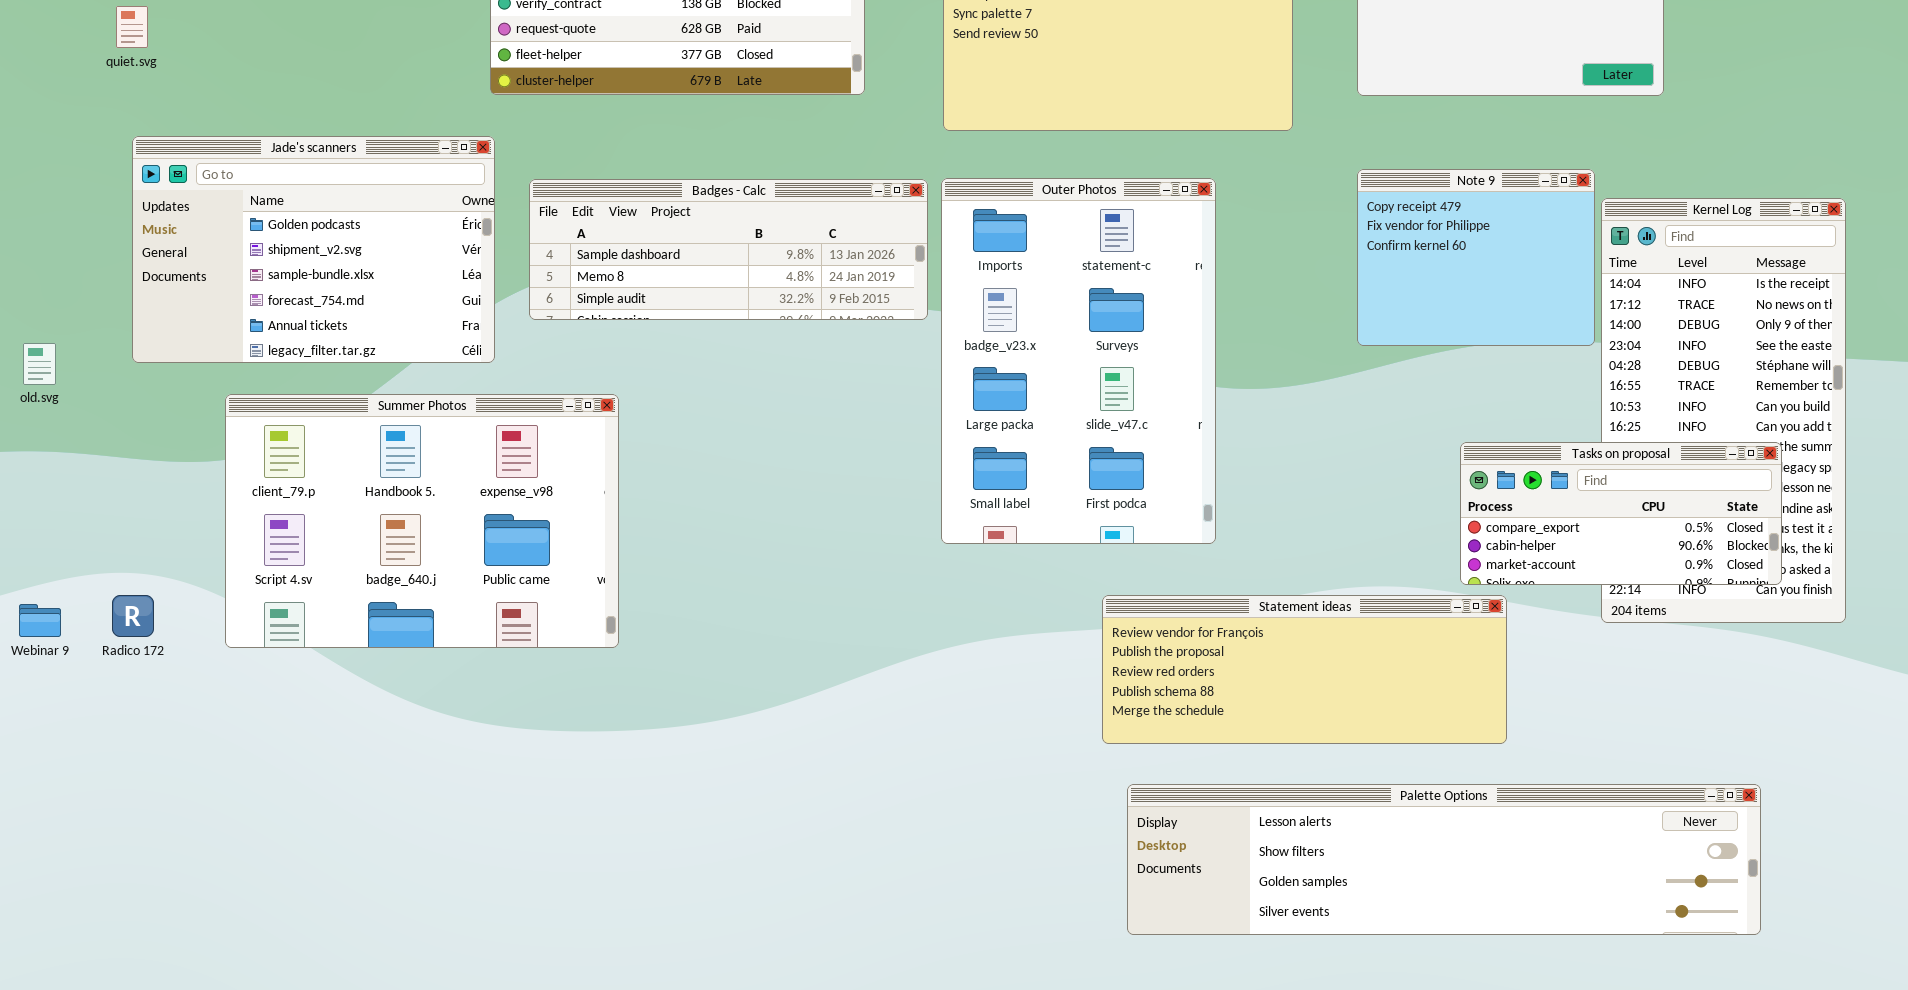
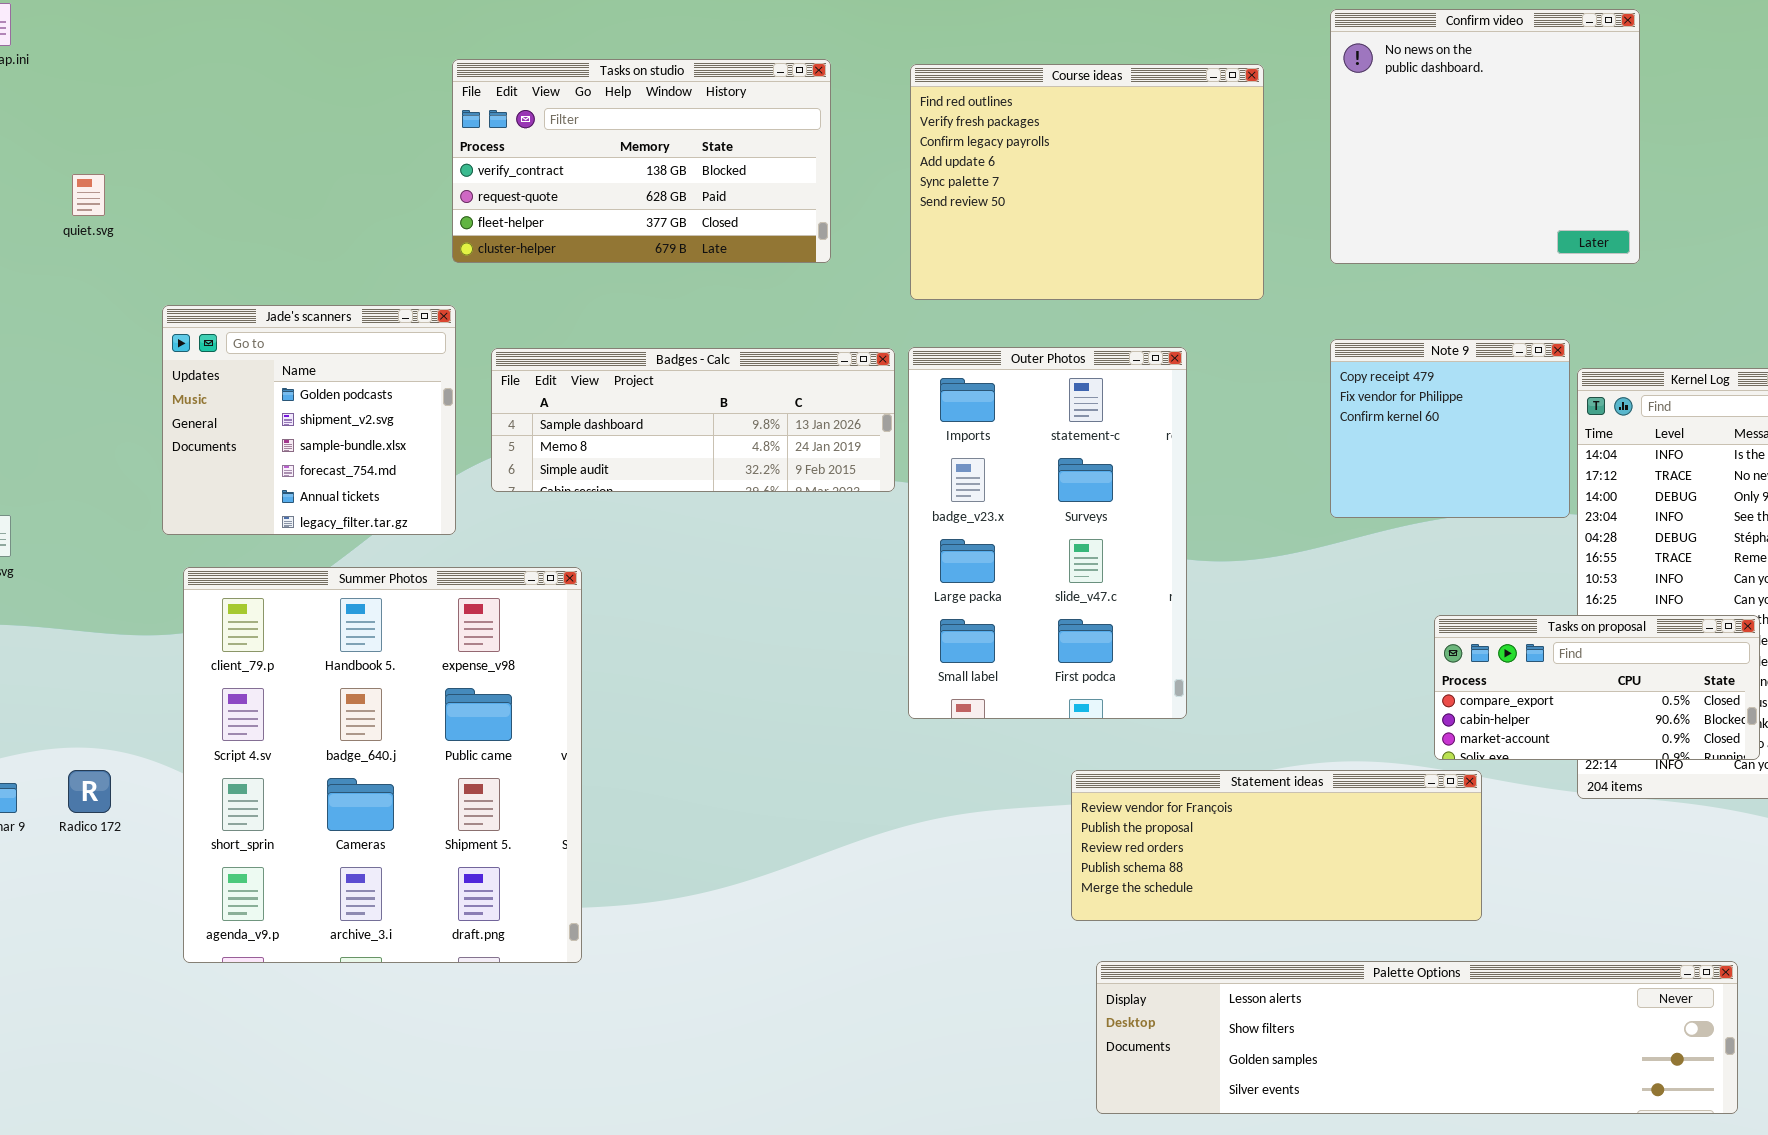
Jade's scanners: [132,136,495,363] -> [162,305,456,535], resized
Summer Photos: [225,394,619,648] -> [183,567,582,963], resized

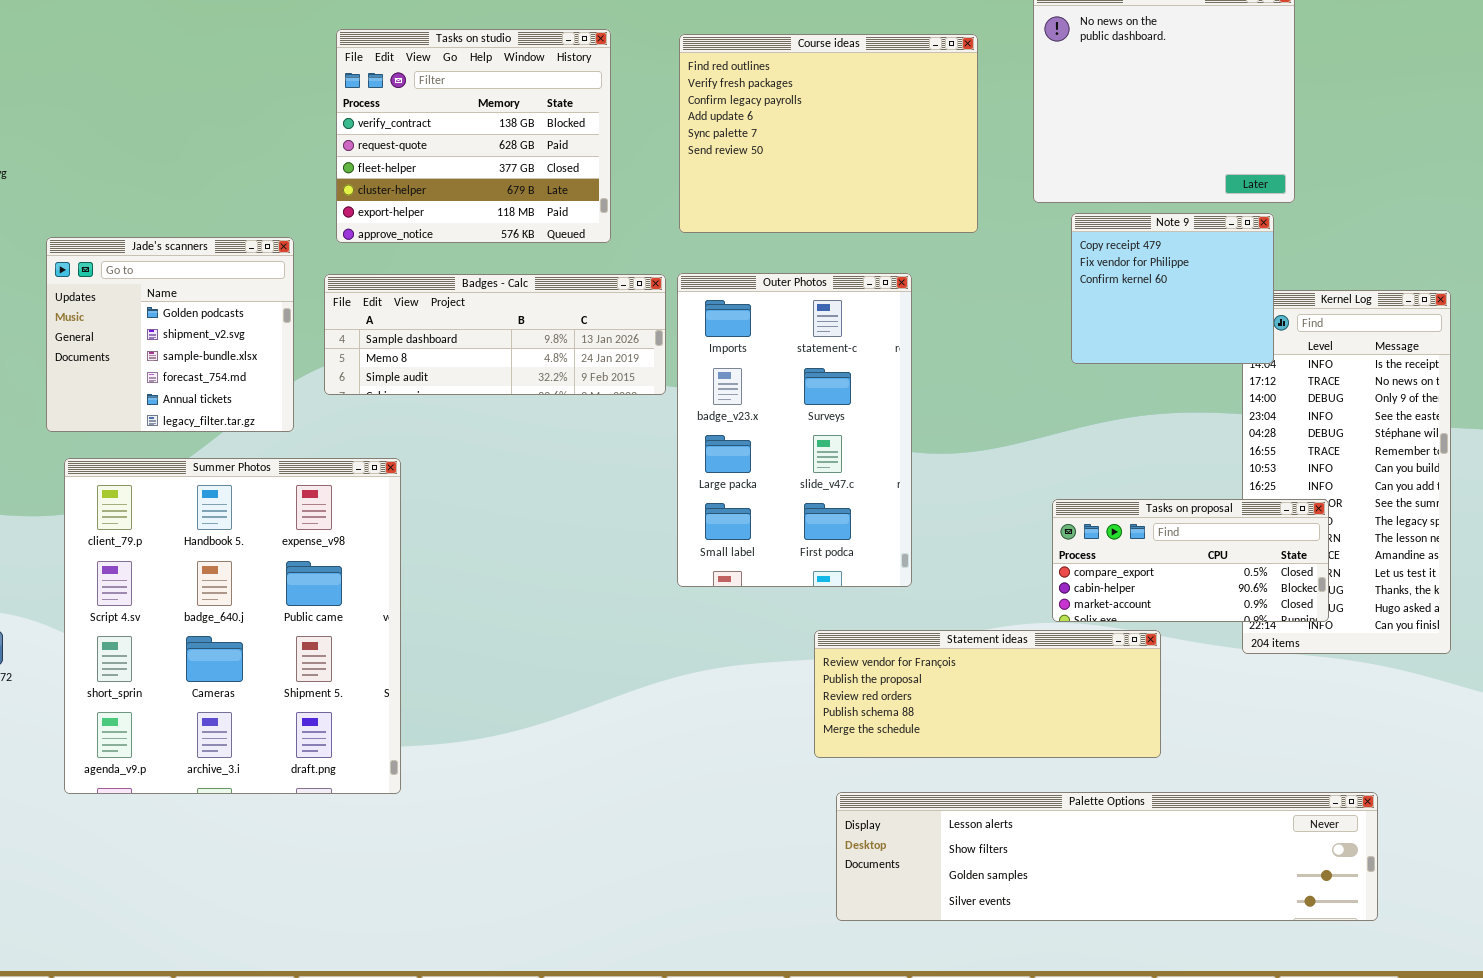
Tasks on studio: [452,59,831,263] -> [336,29,611,243], resized
Note 9: [1330,339,1570,518] -> [1071,213,1274,364], moved
Tasks on proposal: [1434,615,1760,760] -> [1052,499,1329,622], moved

